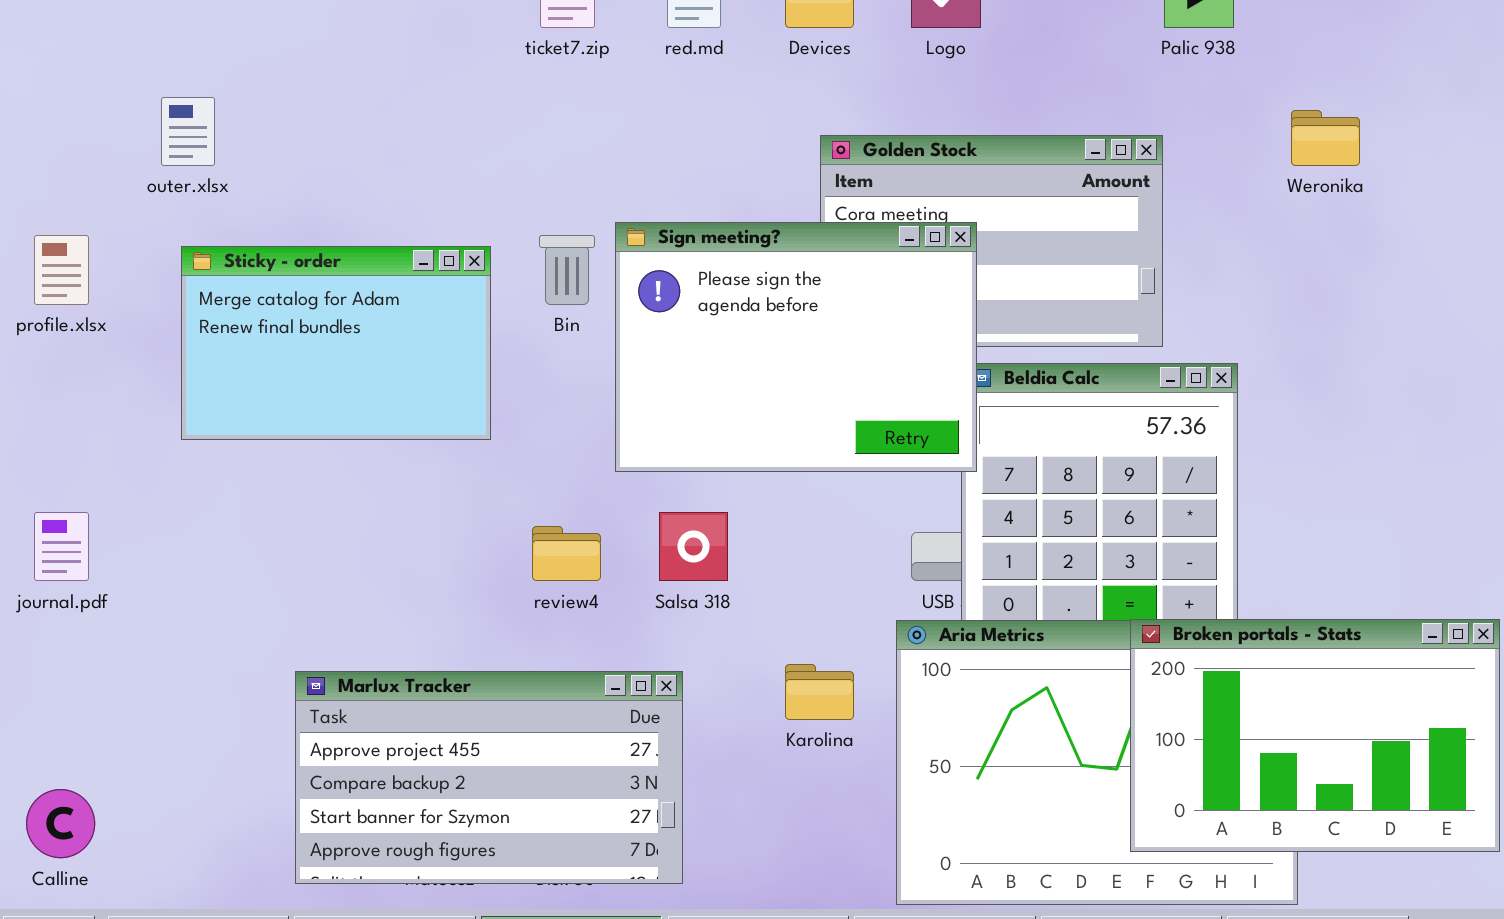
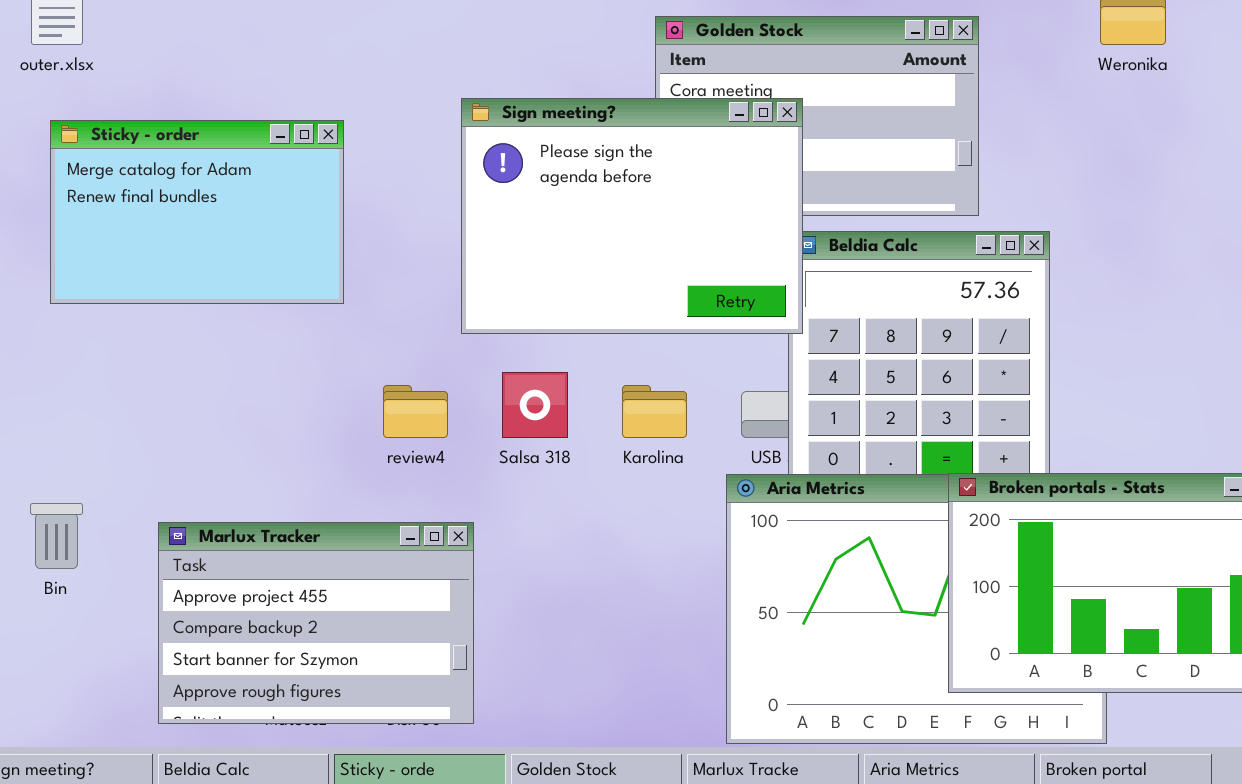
Bin: [539,235,595,305] -> [30,503,83,569], moved
Karolina: [785,664,854,720] -> [622,385,687,438], moved
Marlux Tracker: [295,671,683,884] -> [158,522,474,724], resized

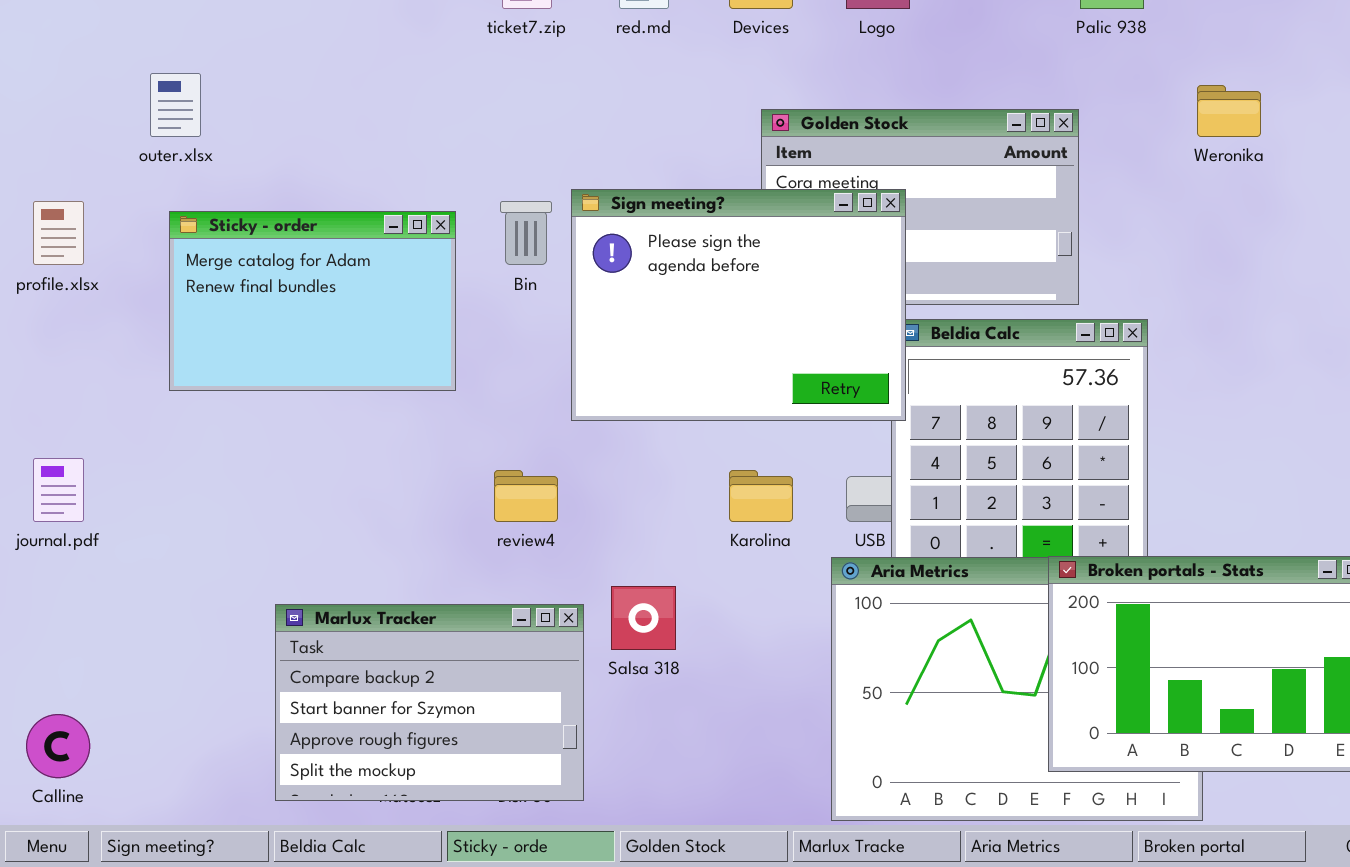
Salsa 318: [502,372,568,438] -> [611,586,676,650], moved
Bin: [30,503,83,569] -> [500,201,552,265], moved
Marlux Tracker: [158,522,474,724] -> [275,604,584,801], scrolled down 1 row

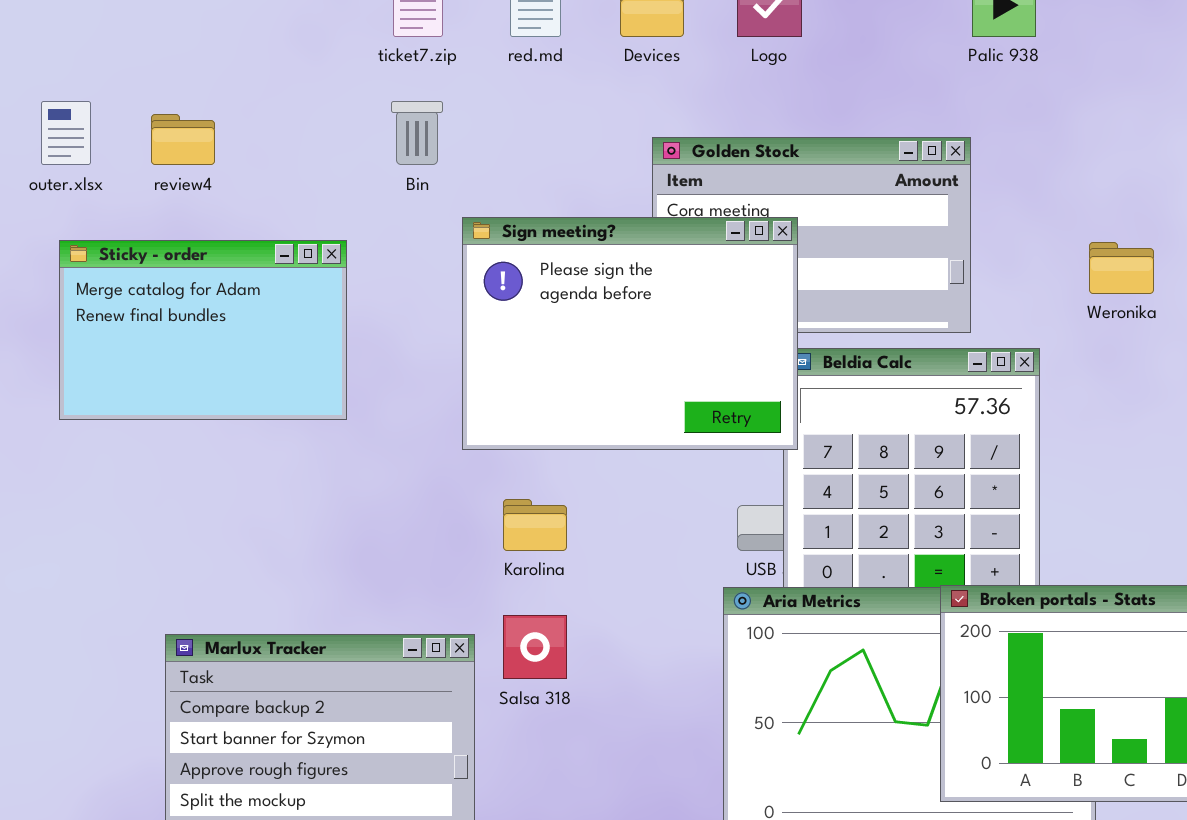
Weronika: [1197,85,1261,137] -> [1089,242,1154,294], moved
Bin: [500,201,552,265] -> [391,101,443,165], moved
review4: [494,470,558,522] -> [151,114,215,165], moved
Karolina: [729,470,793,522] -> [503,499,567,551], moved

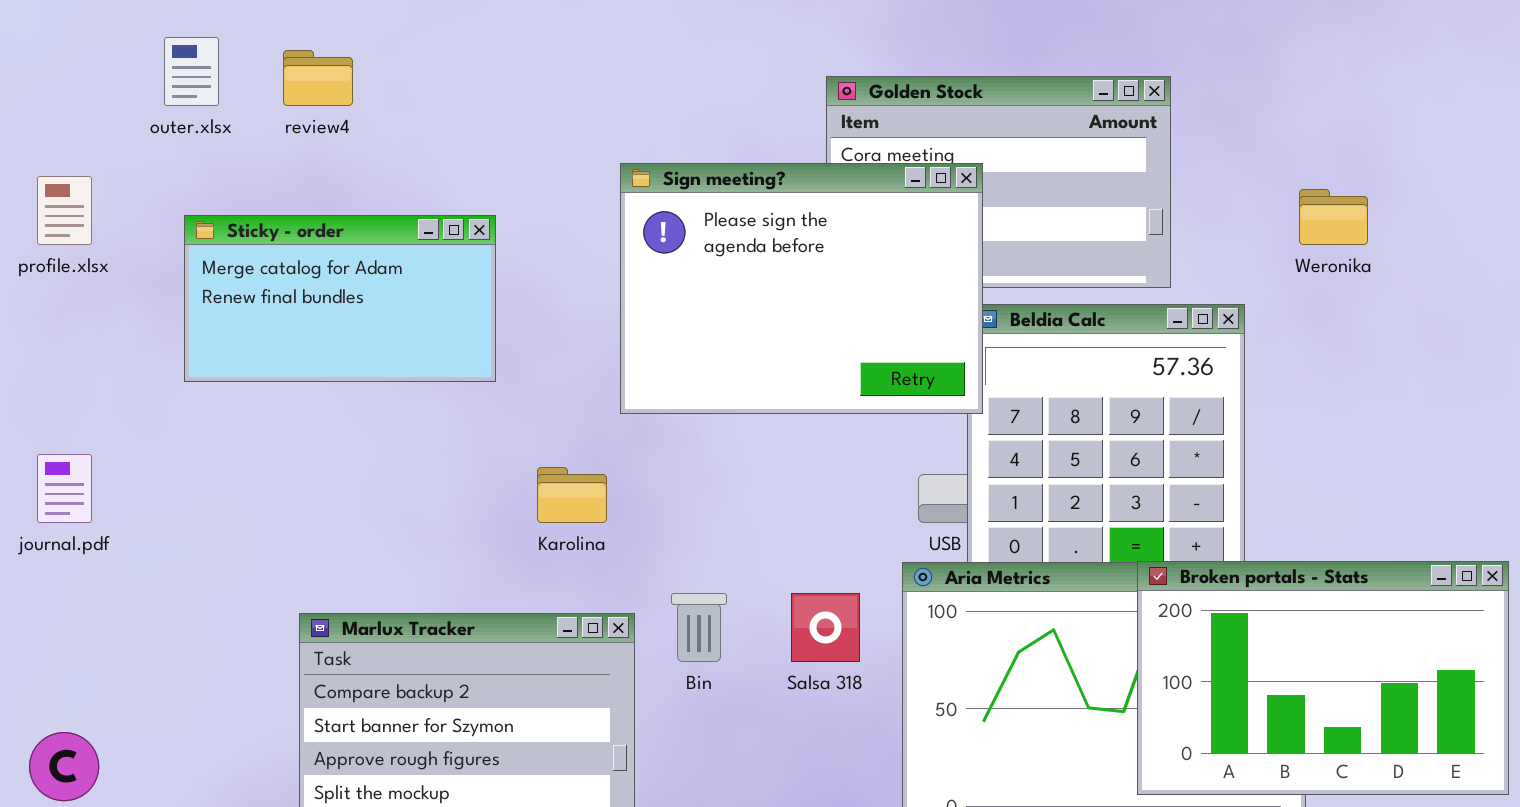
Bin: [391,101,443,165] -> [671,593,727,662], moved
Sticky - order: [59,240,347,420] -> [184,215,496,382], resized
Karolina: [503,499,567,551] -> [537,467,607,523], moved
Salsa 318: [503,615,567,679] -> [791,593,860,662], moved

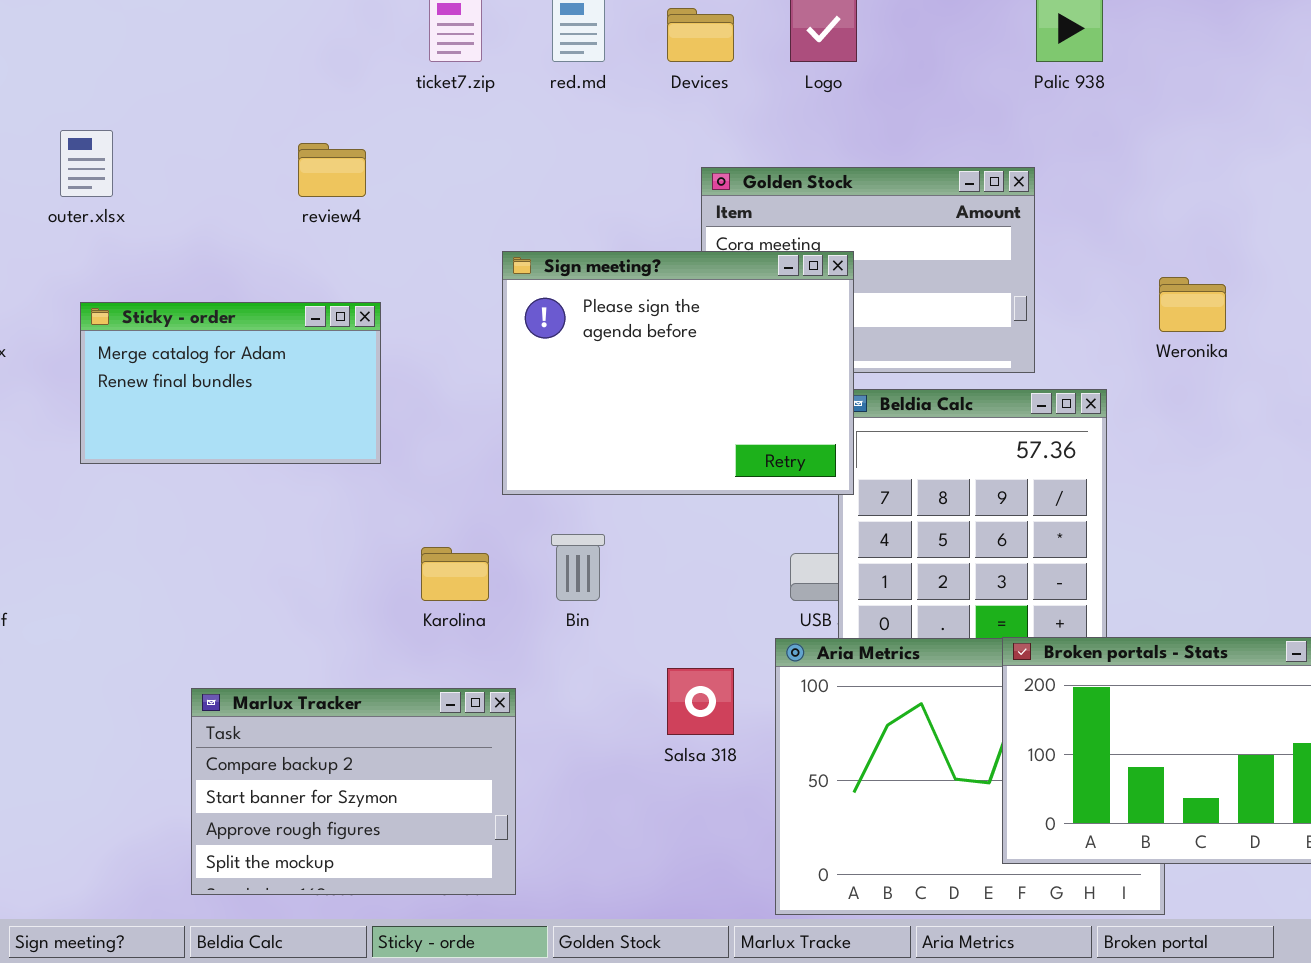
review4: [283,50,353,106] -> [298,143,366,197], moved
Bin: [671,593,727,662] -> [551,534,605,601], moved

